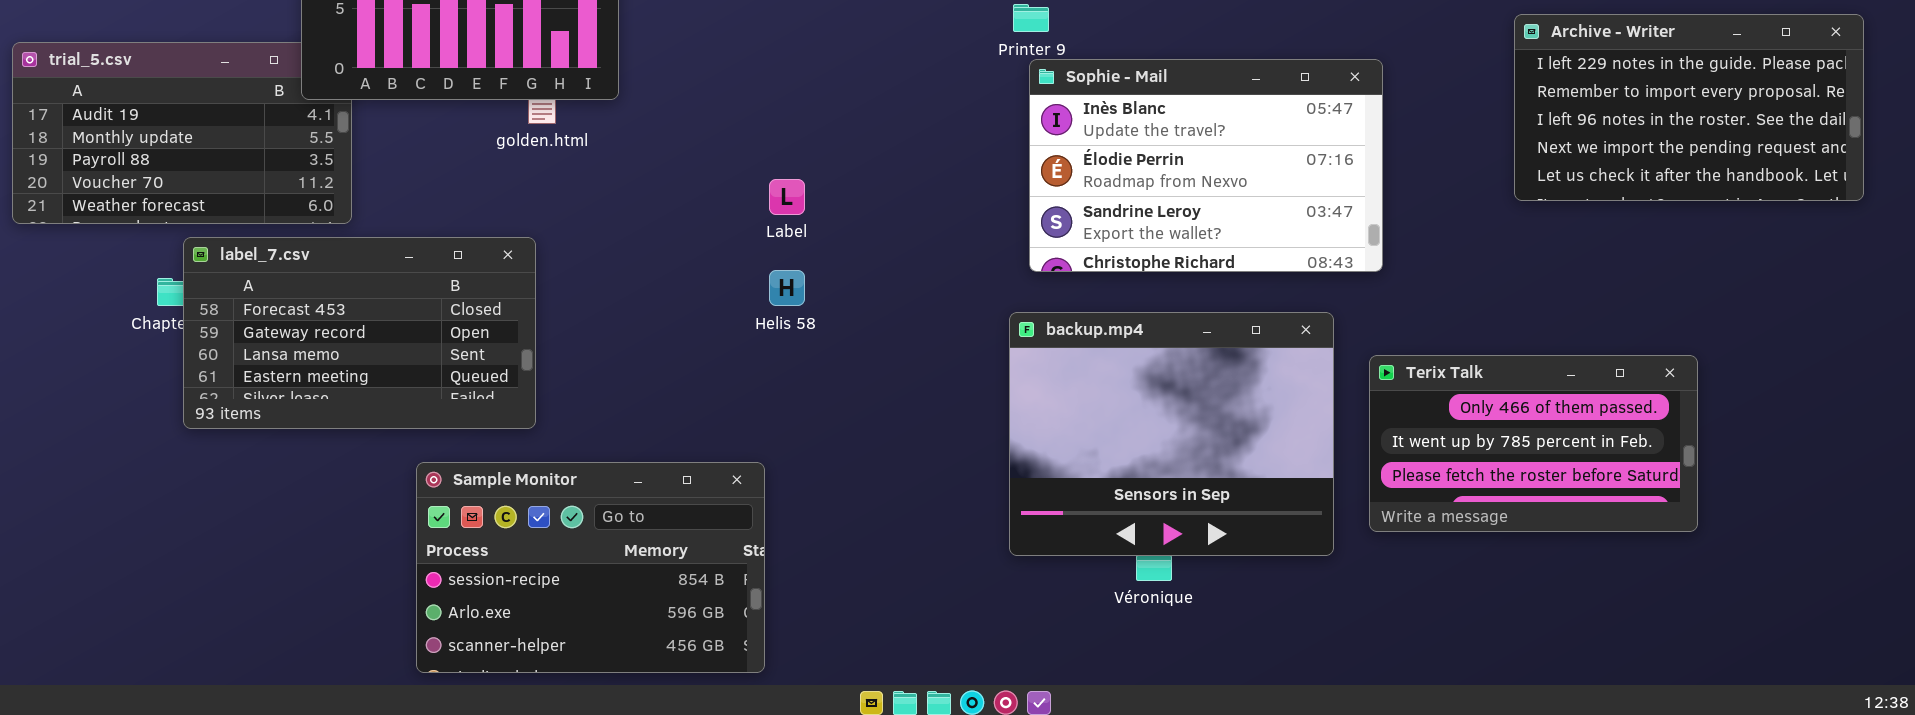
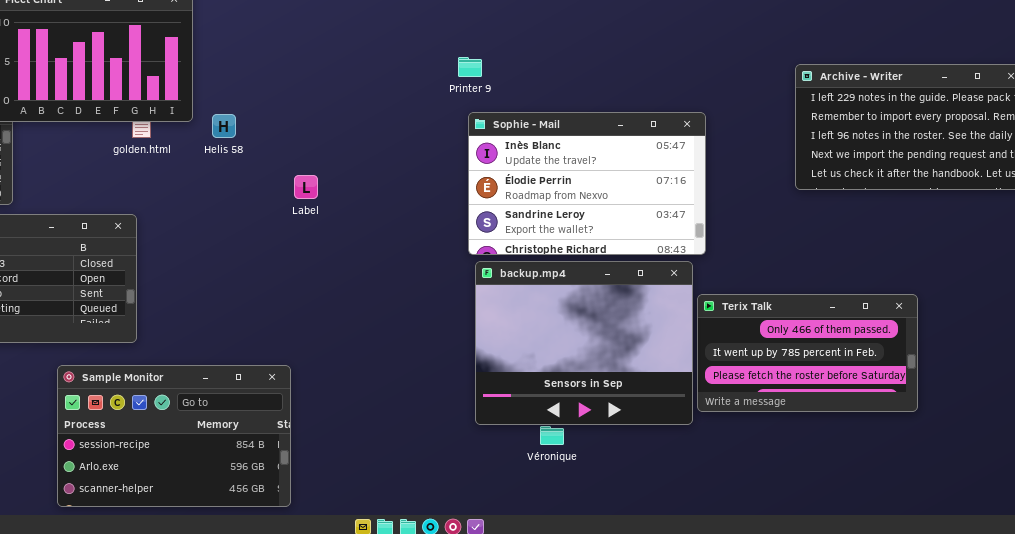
Sophie - Mail: [1029,59,1383,272] -> [468,112,706,255], moved
Helis 58: [769,270,805,306] -> [212,114,236,138], moved
backup.mp4: [1009,312,1334,556] -> [475,261,693,425], moved

